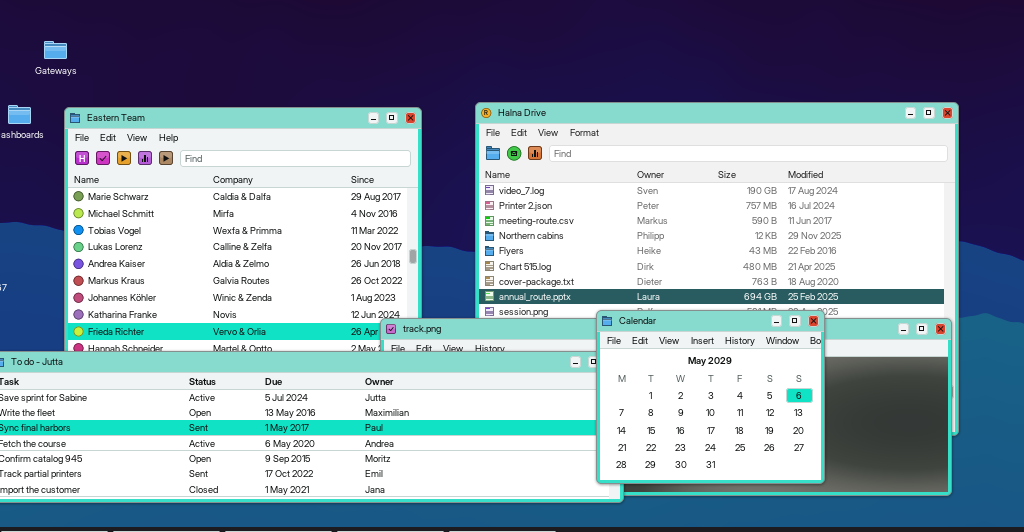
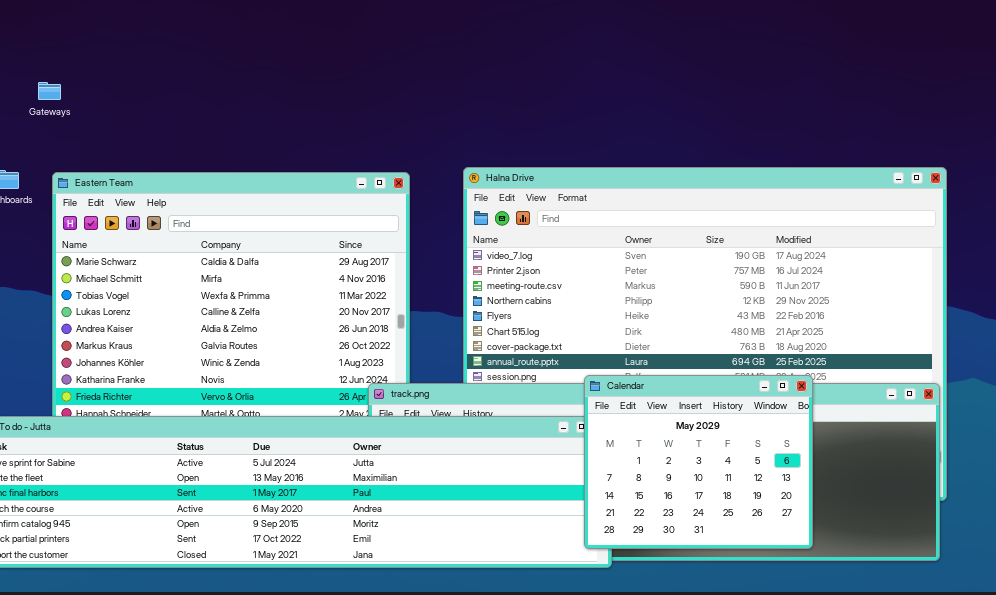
Gateways: [44,41,67,59] -> [38,82,61,100], moved

